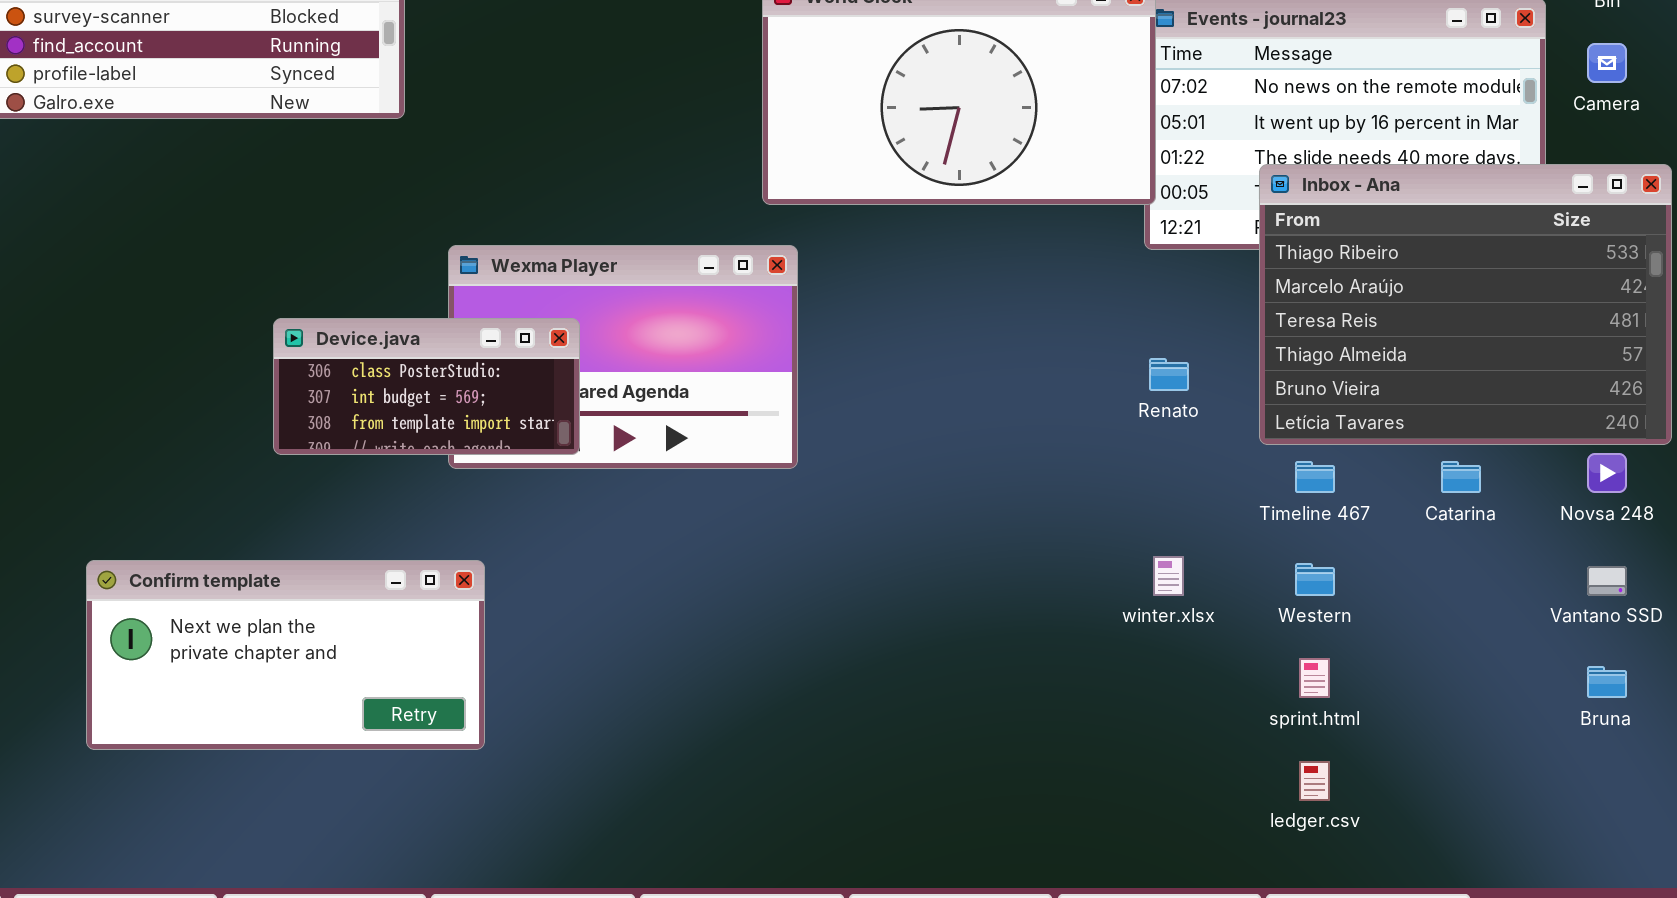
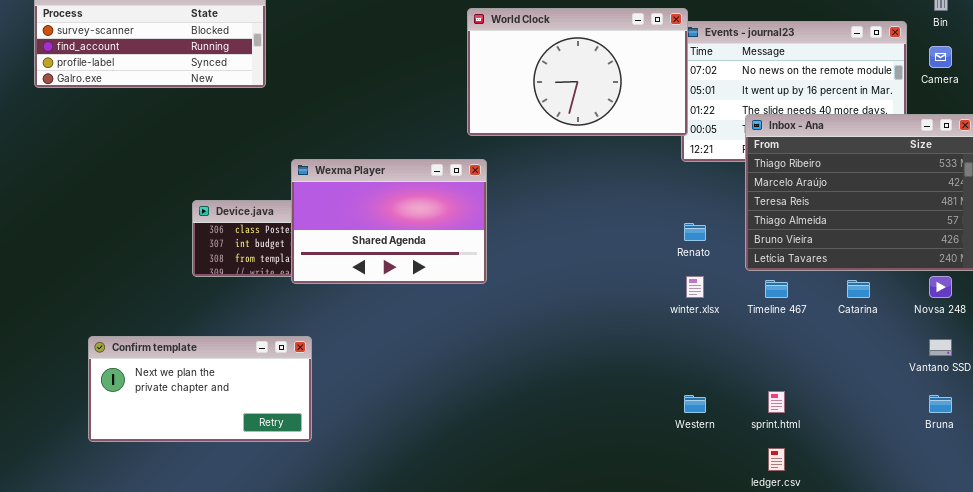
Wexma Player: [448,245,798,469] -> [291,159,487,284], raised
winter.xlsx: [1153,556,1184,596] -> [686,276,704,298], moved
Western: [1295,563,1335,596] -> [684,395,706,413], moved

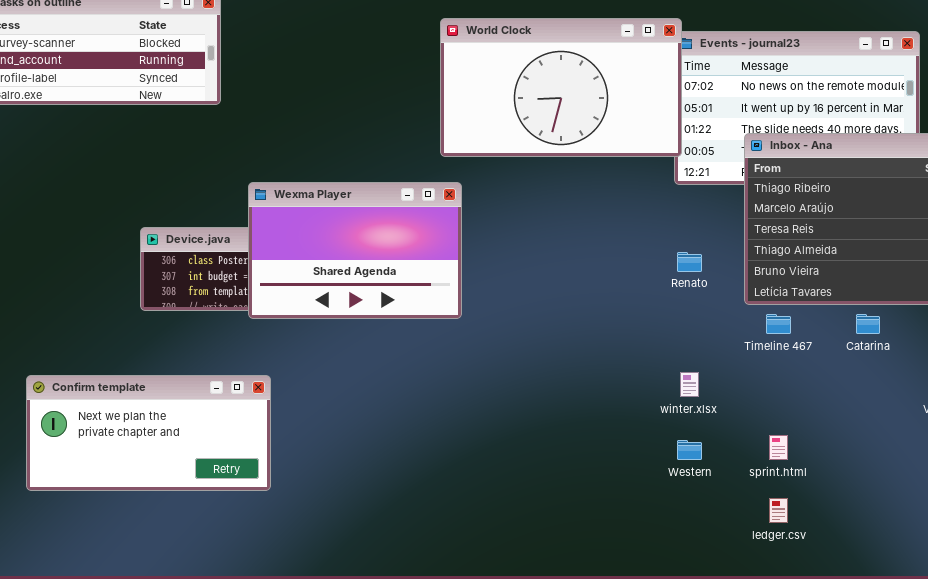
winter.xlsx: [686,276,704,298] -> [680,372,699,397], moved

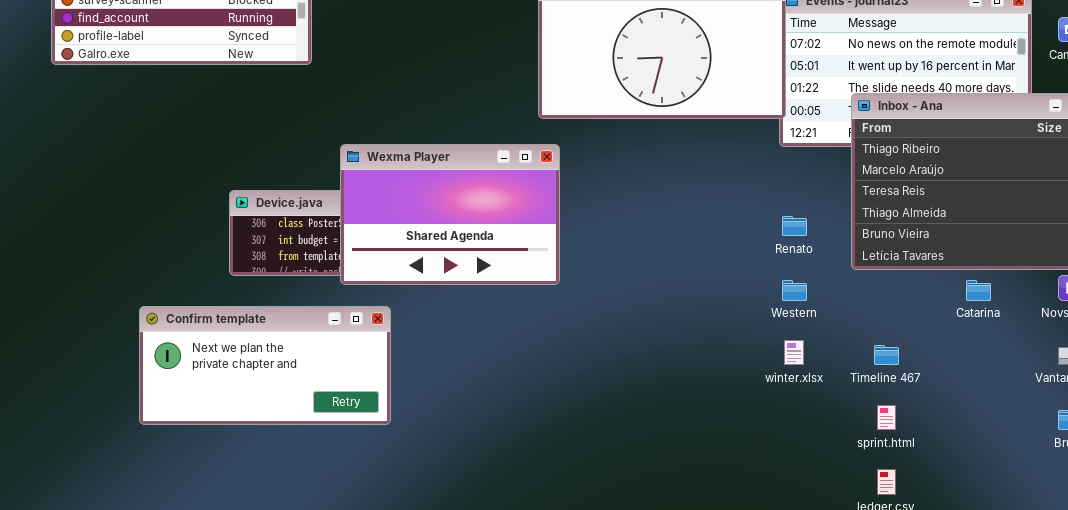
Timeline 467: [766,314,791,334] -> [874,345,899,365], moved
Confirm template: [26,375,271,491] -> [139,306,391,425], moved
Western: [677,440,702,460] -> [782,280,807,301], moved

